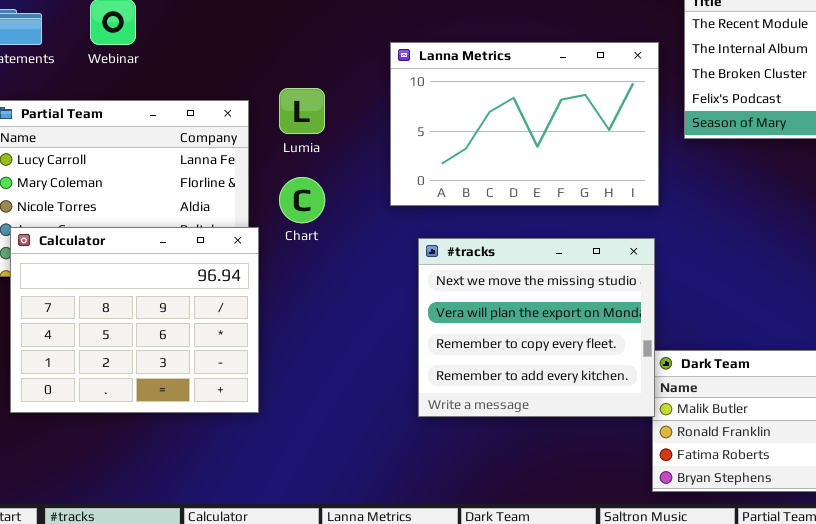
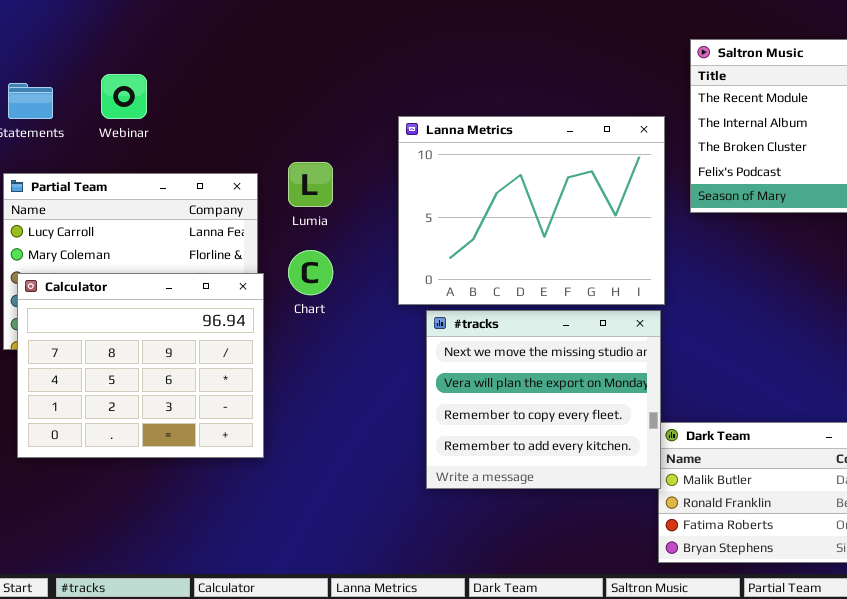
Lanna Metrics: [390,42,659,206] -> [398,116,665,305], resized
Calculator: [10,227,259,413] -> [17,273,264,458], moved

